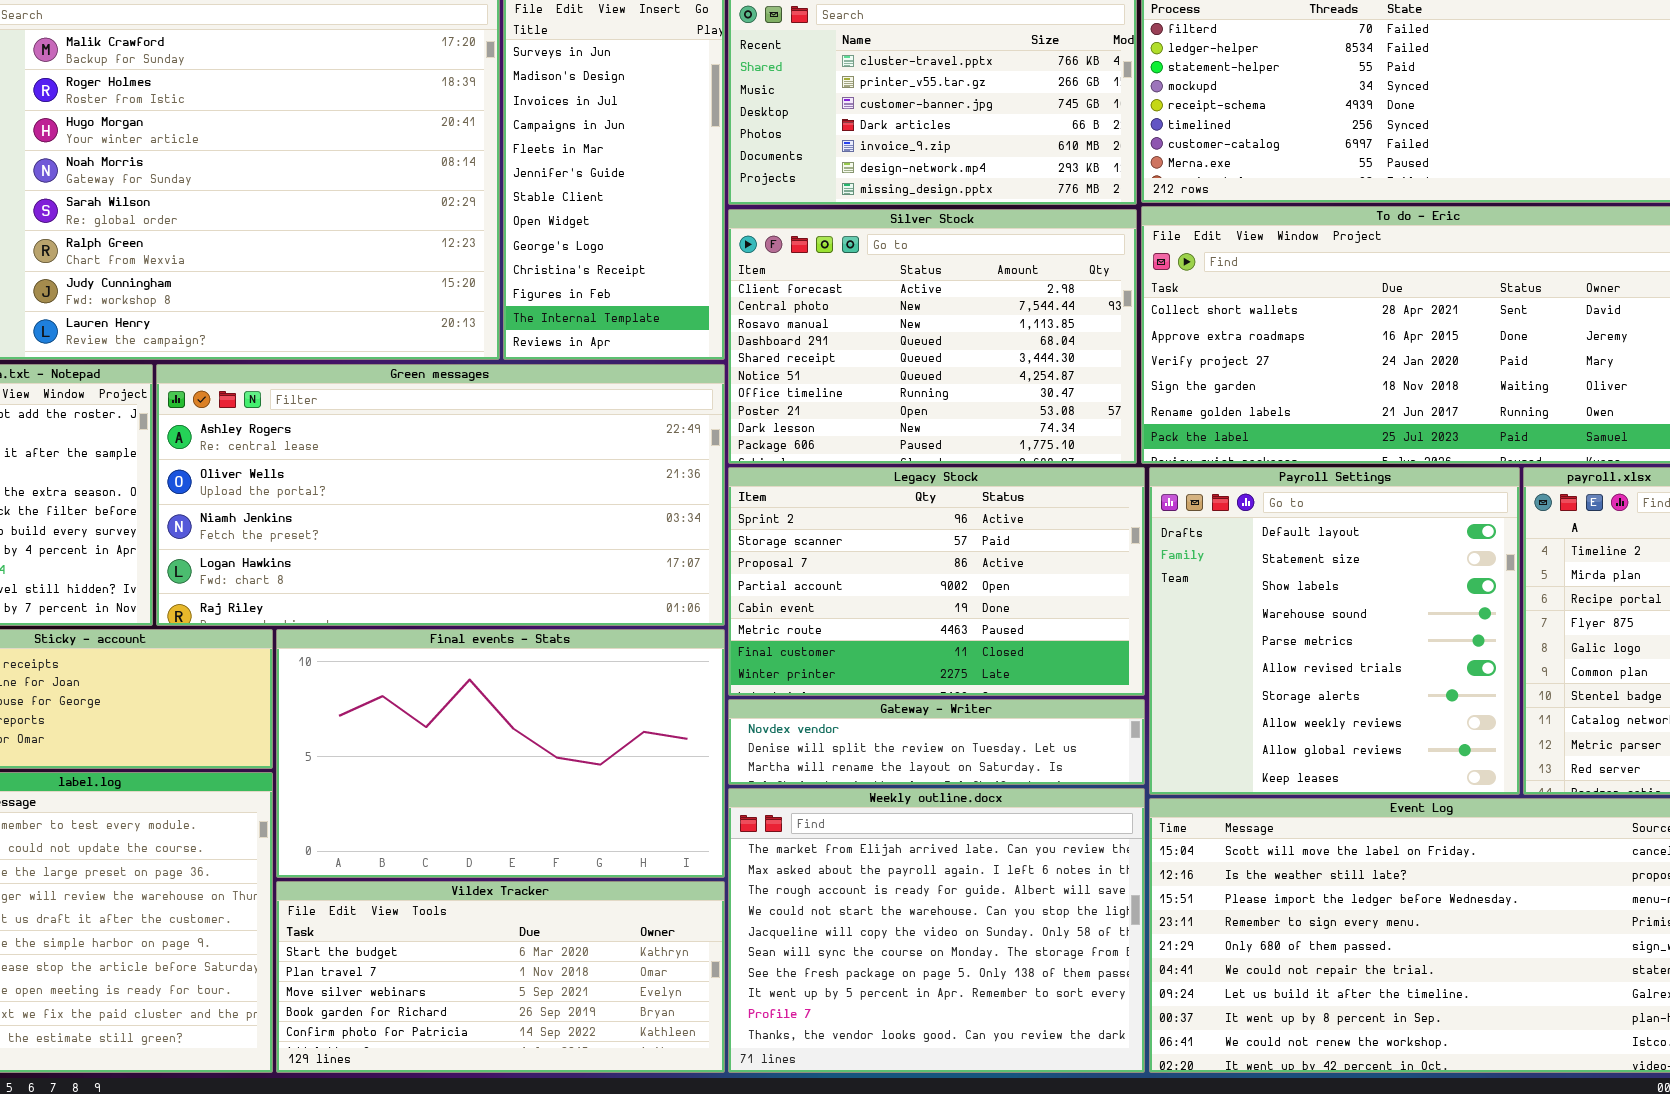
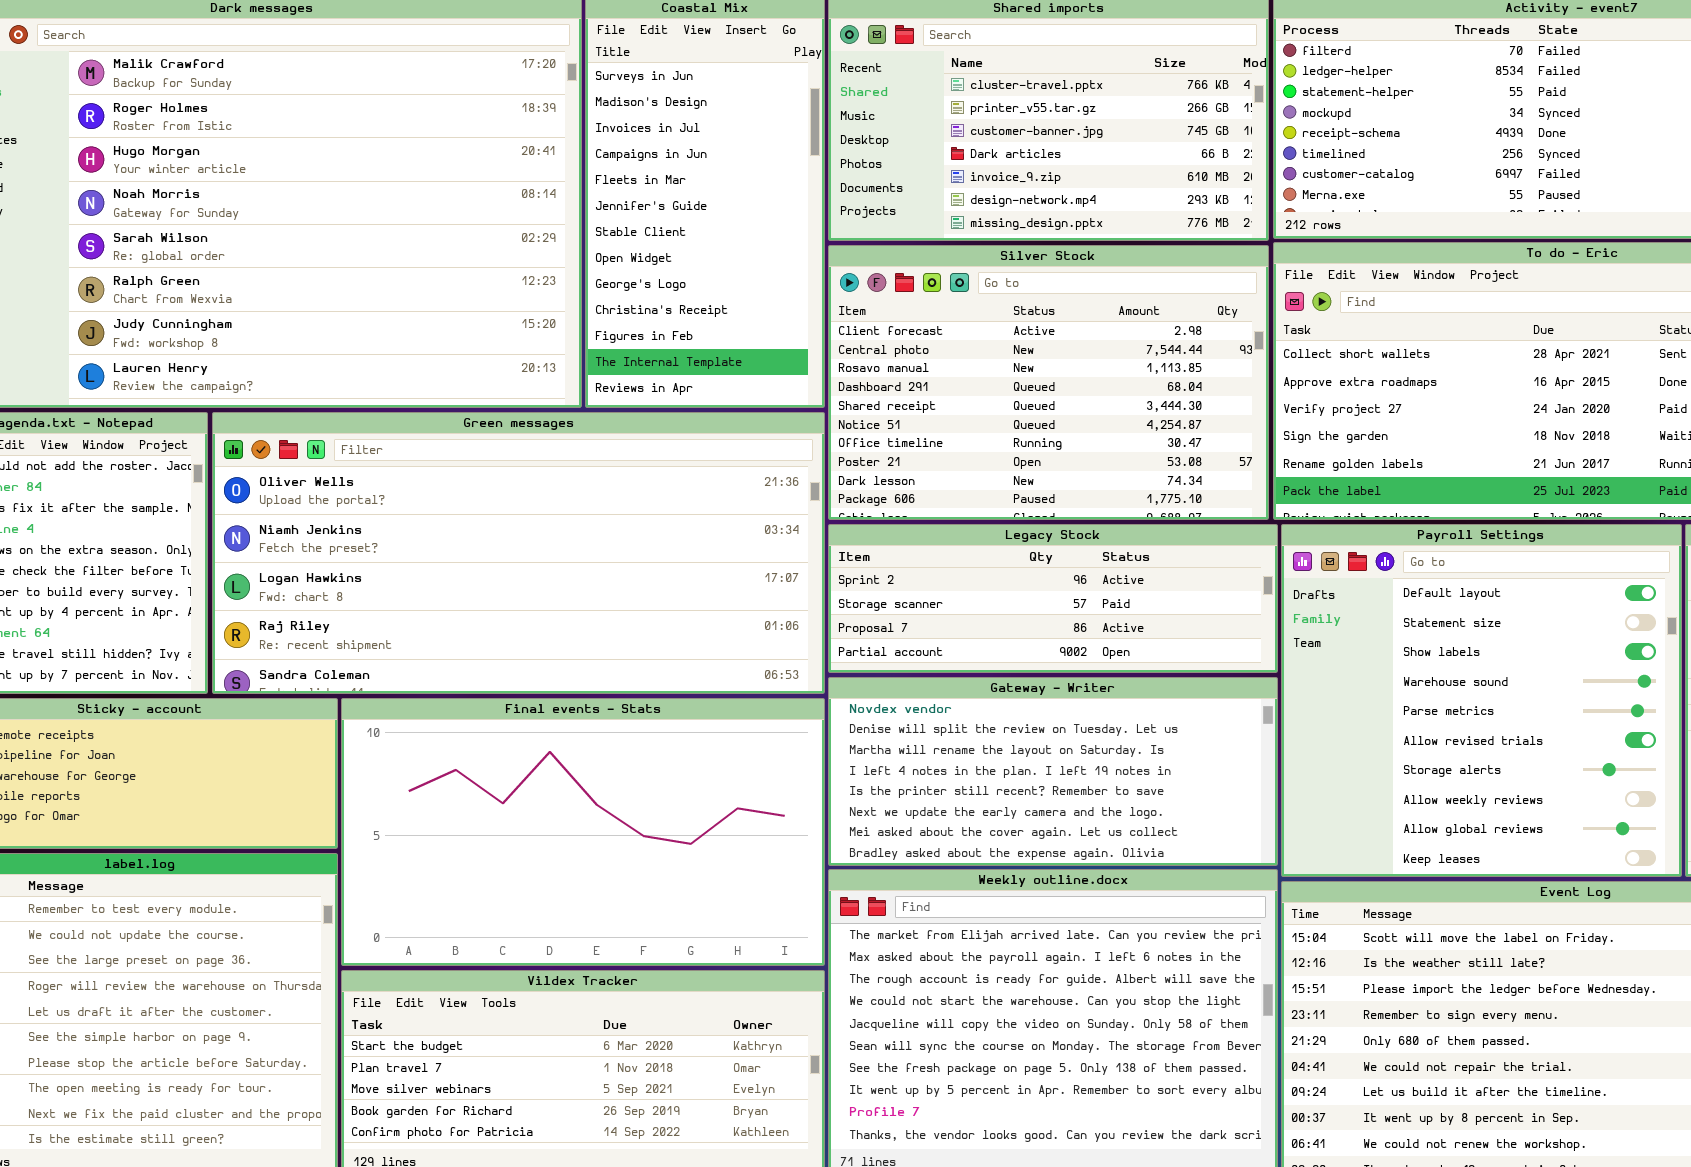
Green messages: [156,364,725,626] -> [212,412,825,694], scrolled down 1 row
Legacy Stock: [728,467,1145,696] -> [828,524,1278,673], resized
Gateway - Writer: [728,699,1145,785] -> [828,677,1278,866], resized

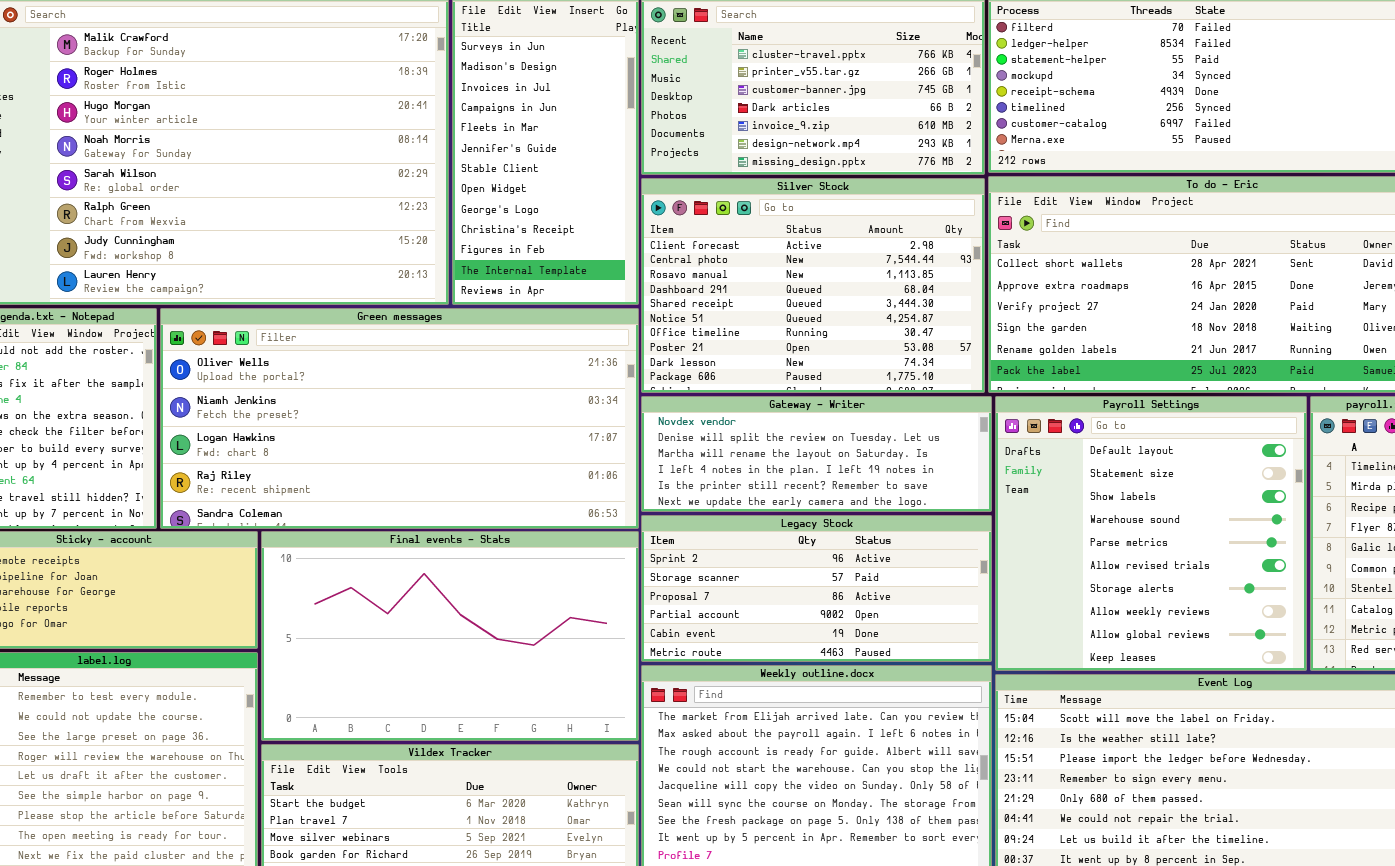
Legacy Stock: [828,524,1278,673] -> [641,515,992,662], moved, resized
Gateway - Writer: [828,677,1278,866] -> [641,396,992,512], moved, resized

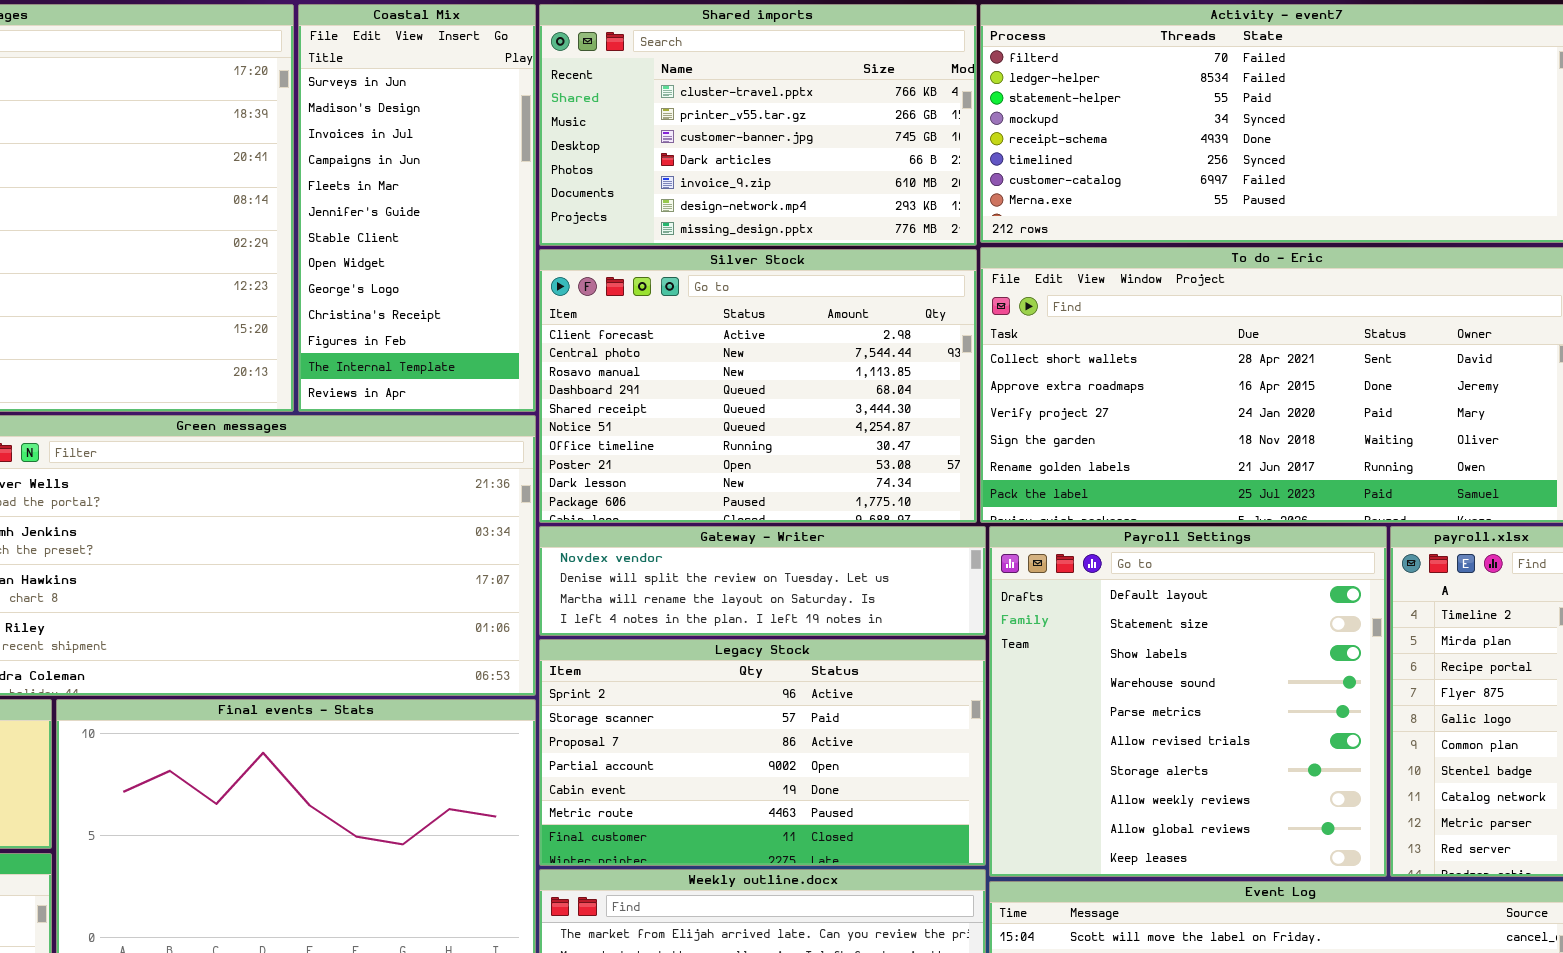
Gateway - Writer: [641,396,992,512] -> [539,526,986,636], resized
Legacy Stock: [641,515,992,662] -> [539,639,986,866], resized

